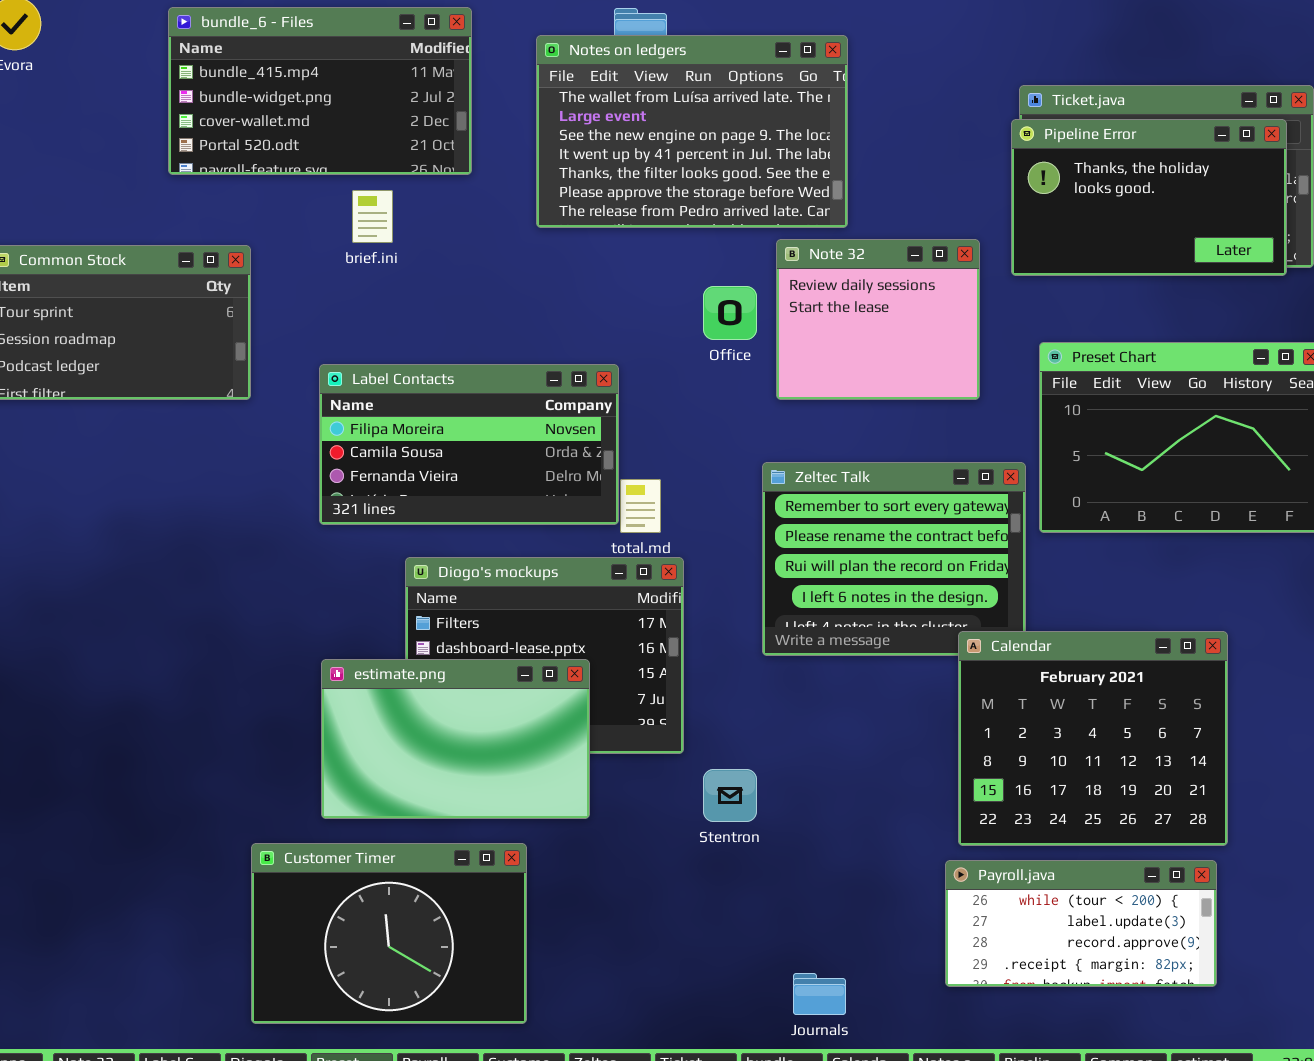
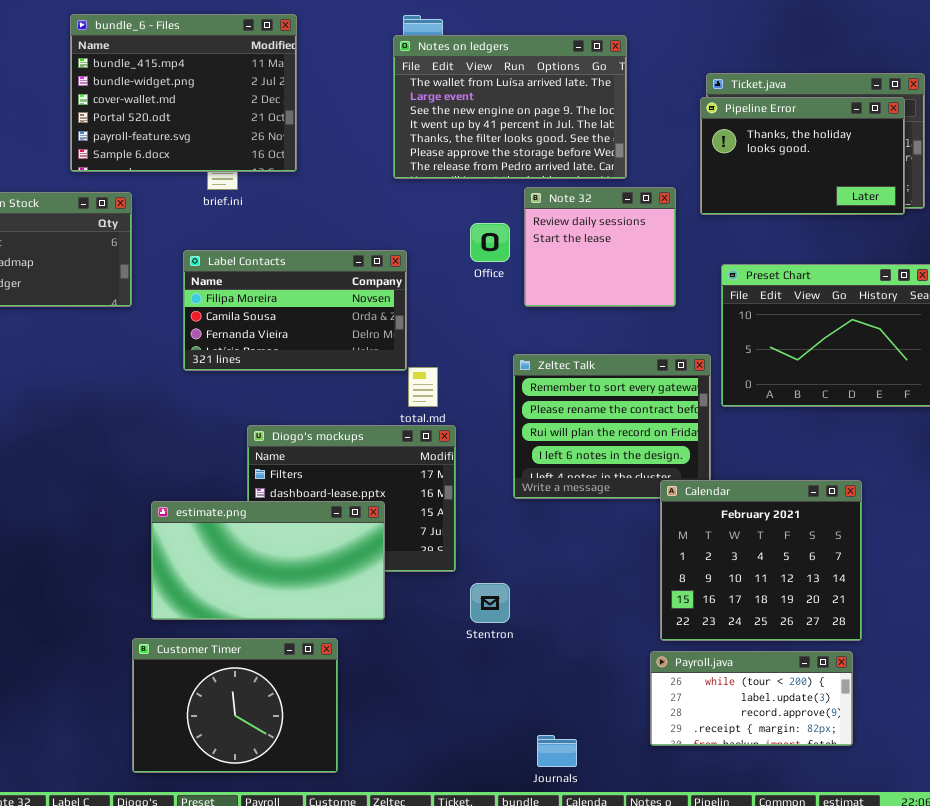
bundle_6 - Files: [168,7,472,175] -> [70,14,297,172], resized
Notes on ledgers: [536,35,848,228] -> [393,35,627,179], moved
Label Contacts: [319,364,619,525] -> [183,250,407,371], moved
estimate.png: [321,659,590,819] -> [151,501,385,620], resized

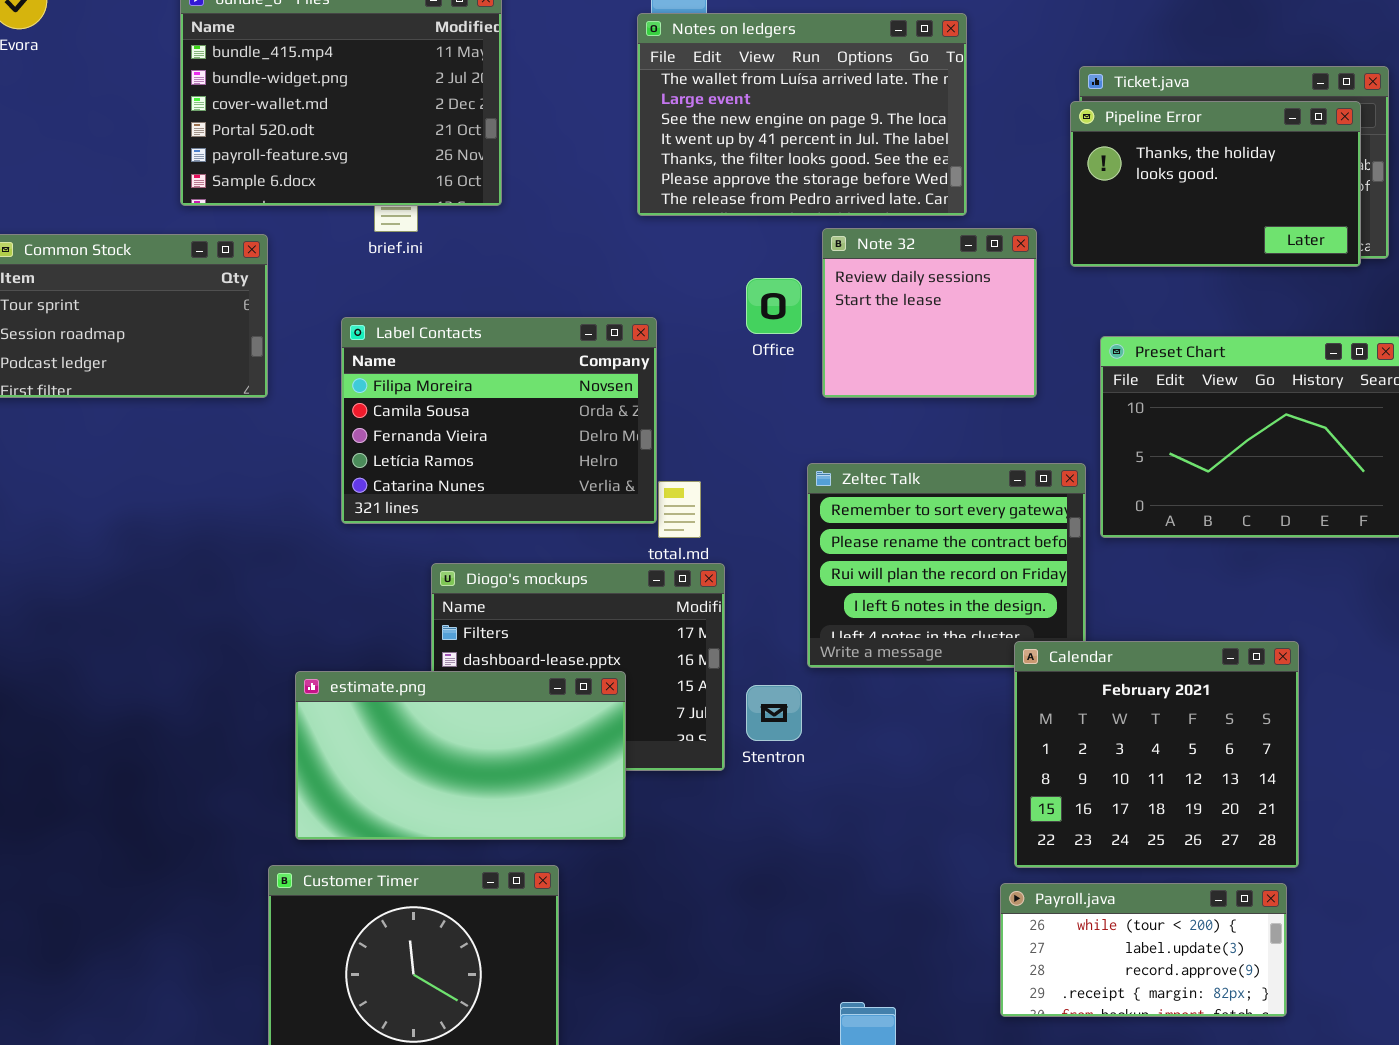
Label Contacts: [183,250,407,371] -> [341,317,657,524], resized
Stentron: [470,583,510,623] -> [746,685,802,741], moved

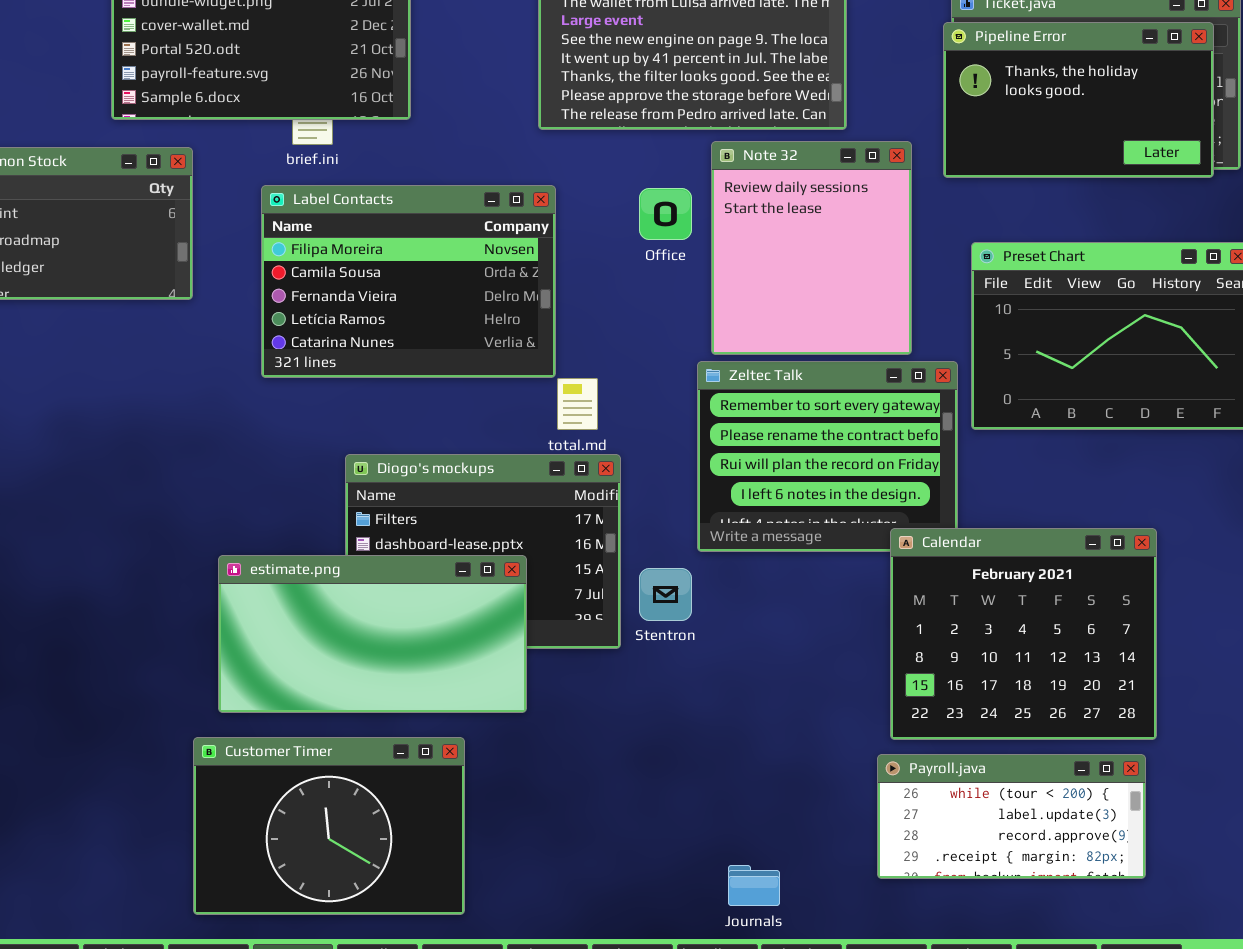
Note 32: [822,228,1037,398] -> [711,141,912,355], resized
Label Contacts: [341,317,657,524] -> [261,185,556,378], moved

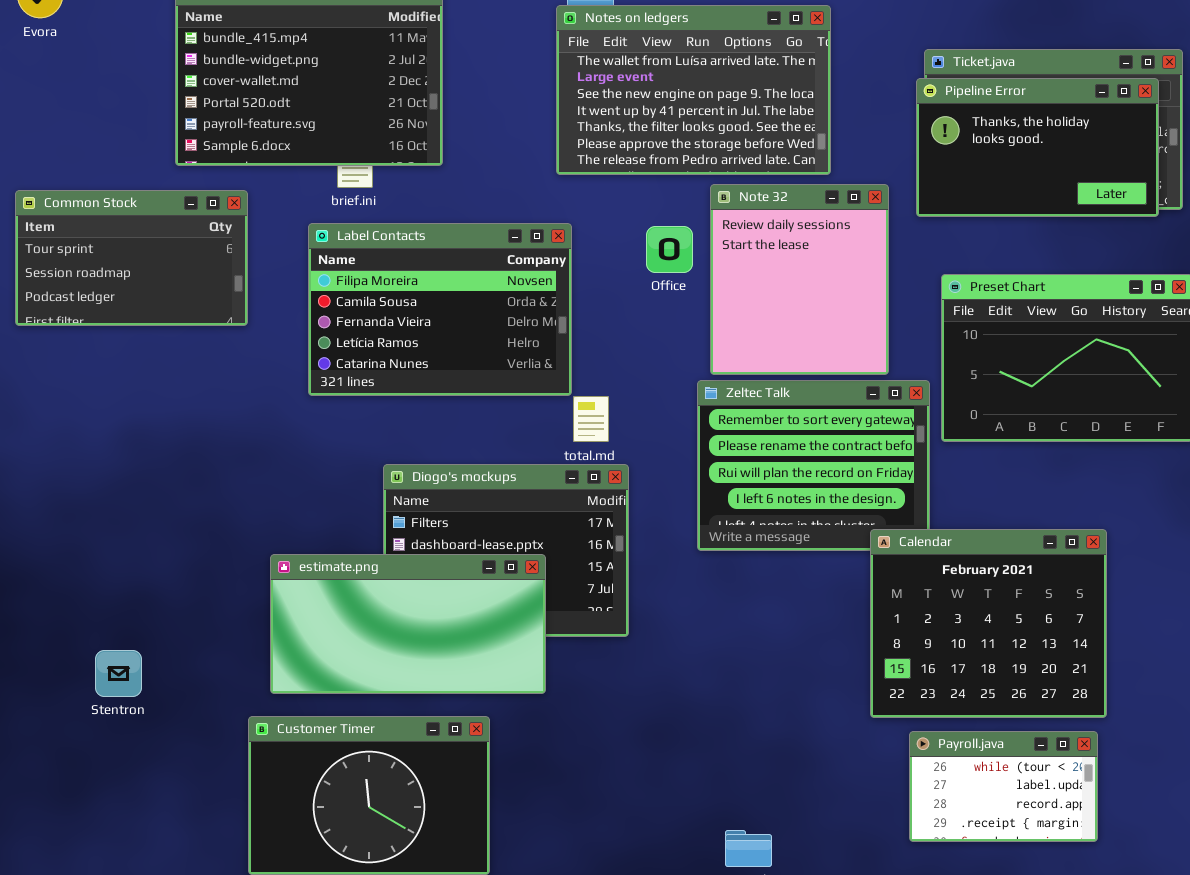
Stentron: [639,568,692,621] -> [95,650,142,697], moved
Payroll.java: [877,754,1146,879] -> [909,731,1098,842], resized

